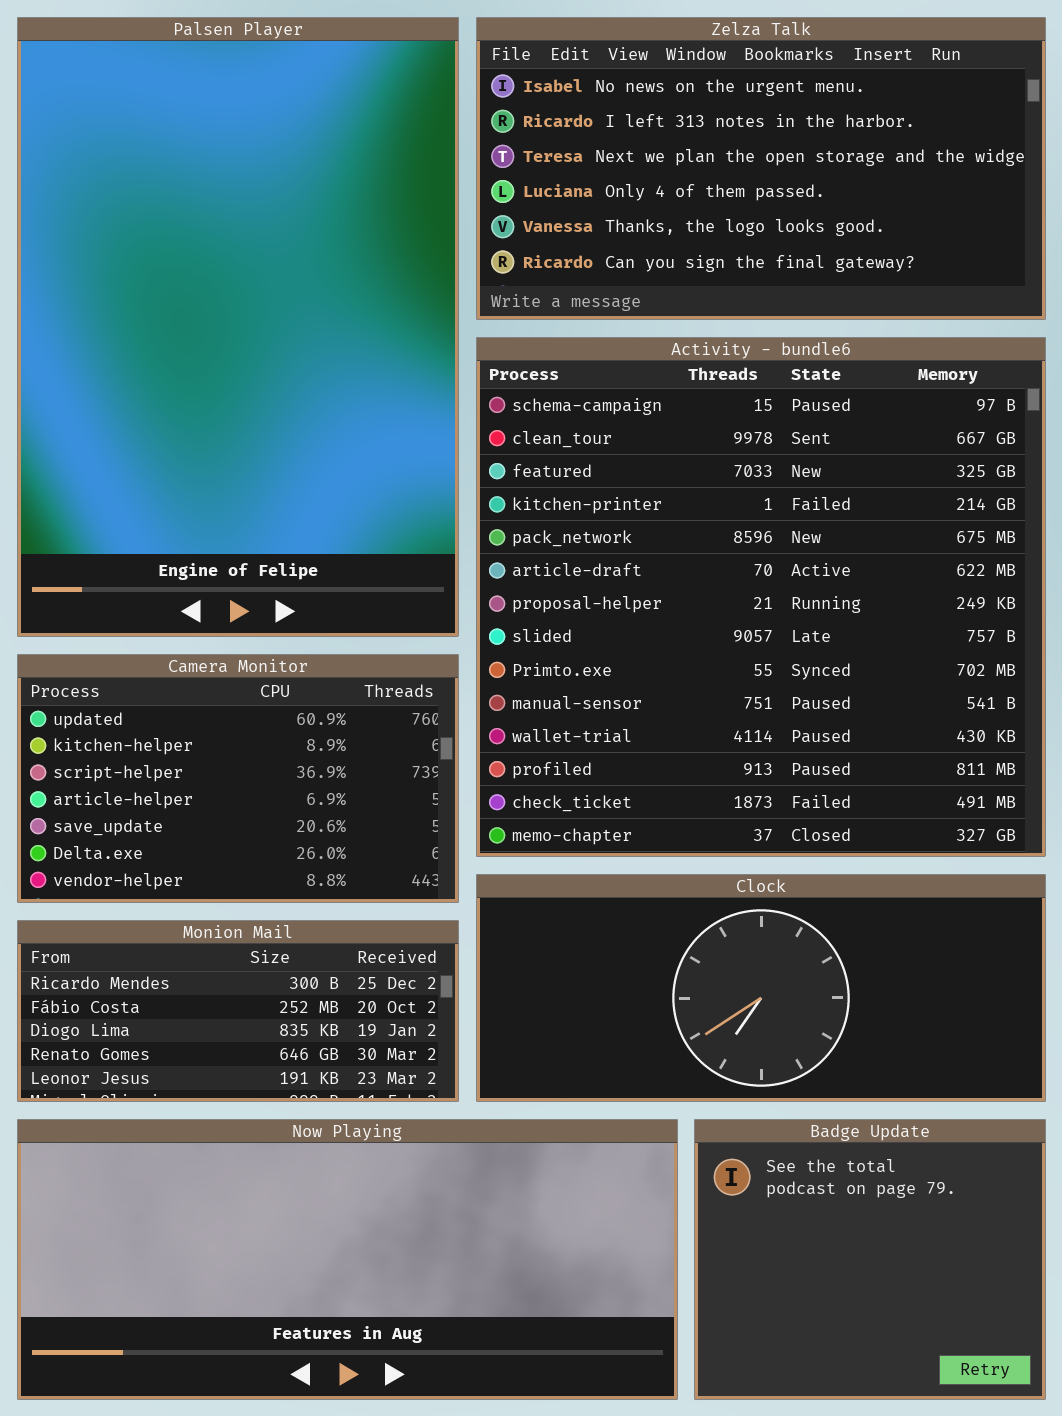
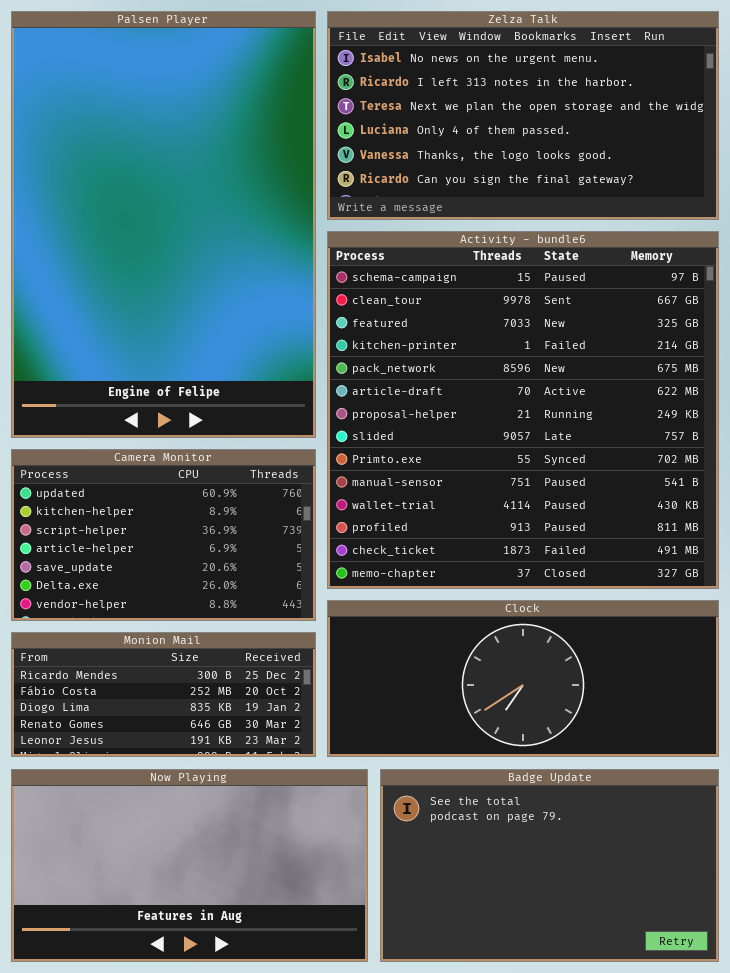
Now Playing: [17,1119,678,1400] -> [11,769,368,962], resized
Badge Update: [694,1119,1046,1400] -> [380,769,719,962], resized

